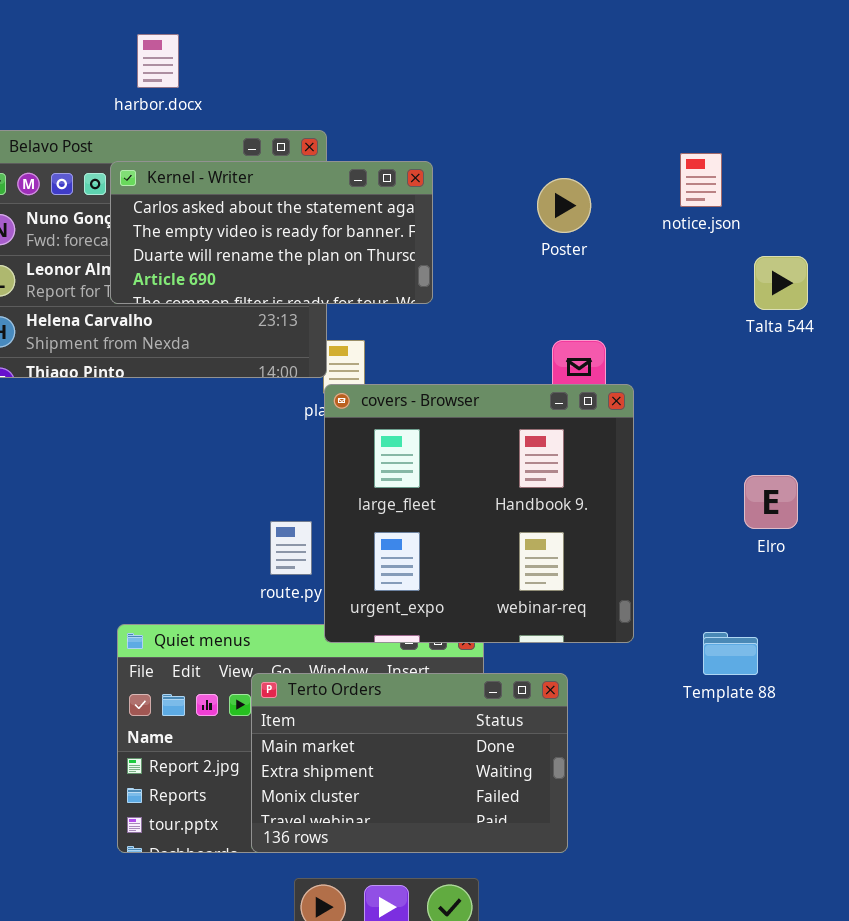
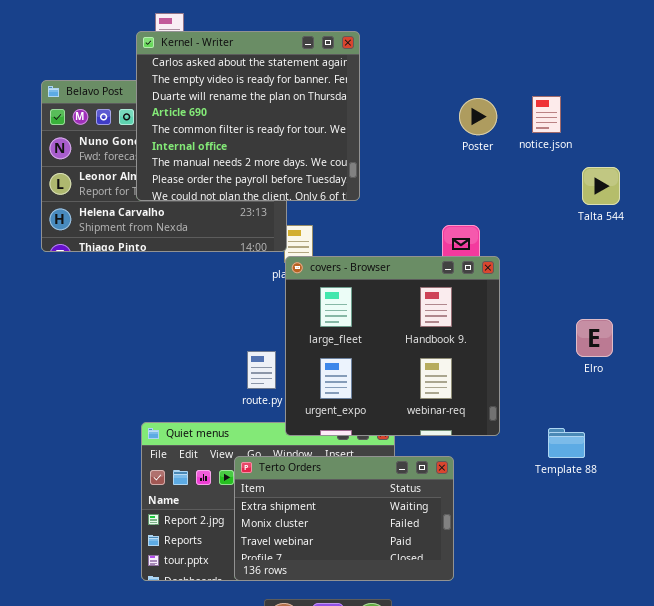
Kernel - Writer: [110,161,433,304] -> [136,31,360,201], resized
Poster: [537,178,591,233] -> [459,98,497,135], moved
Terto Orders: [251,673,568,853] -> [234,456,454,581], scrolled down 1 row

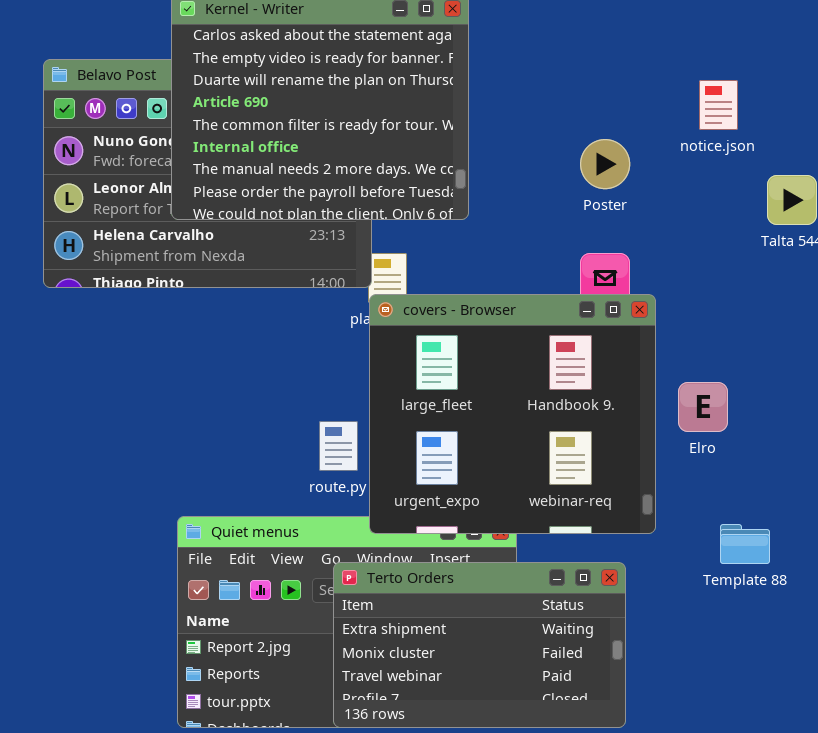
Poster: [459,98,497,135] -> [580,139,630,189], moved
Elro: [576,319,613,357] -> [678,382,728,432], moved
Terto Orders: [234,456,454,581] -> [333,562,626,728], moved

